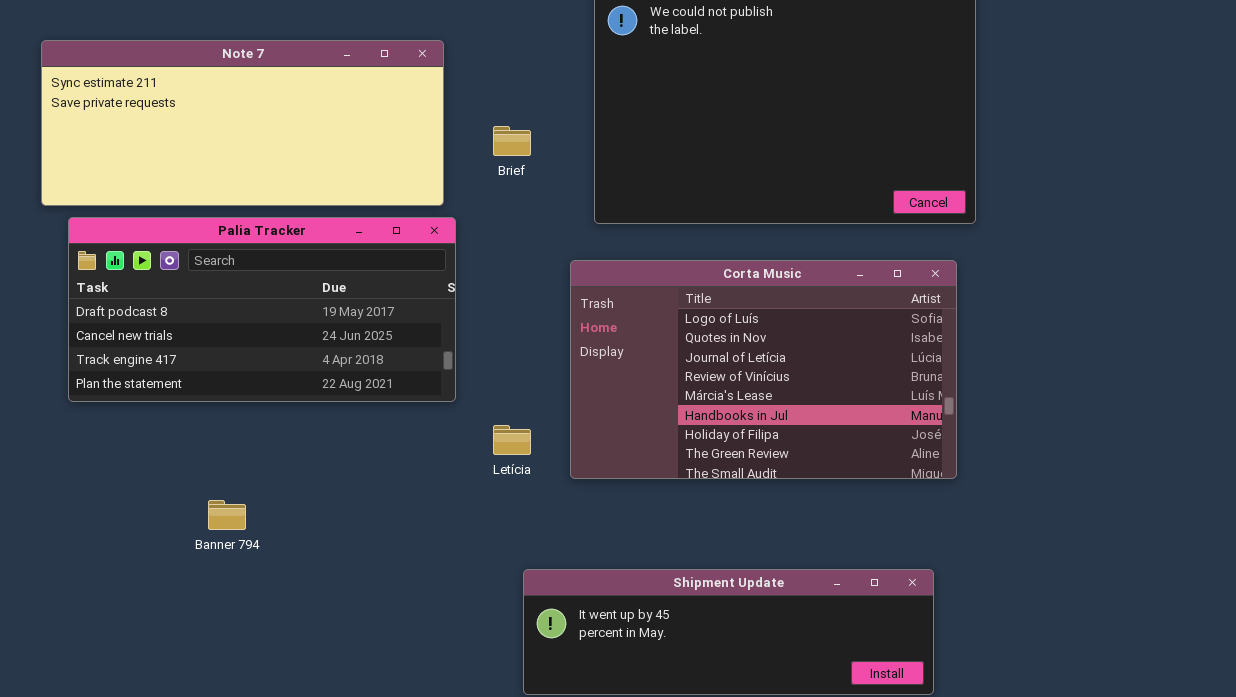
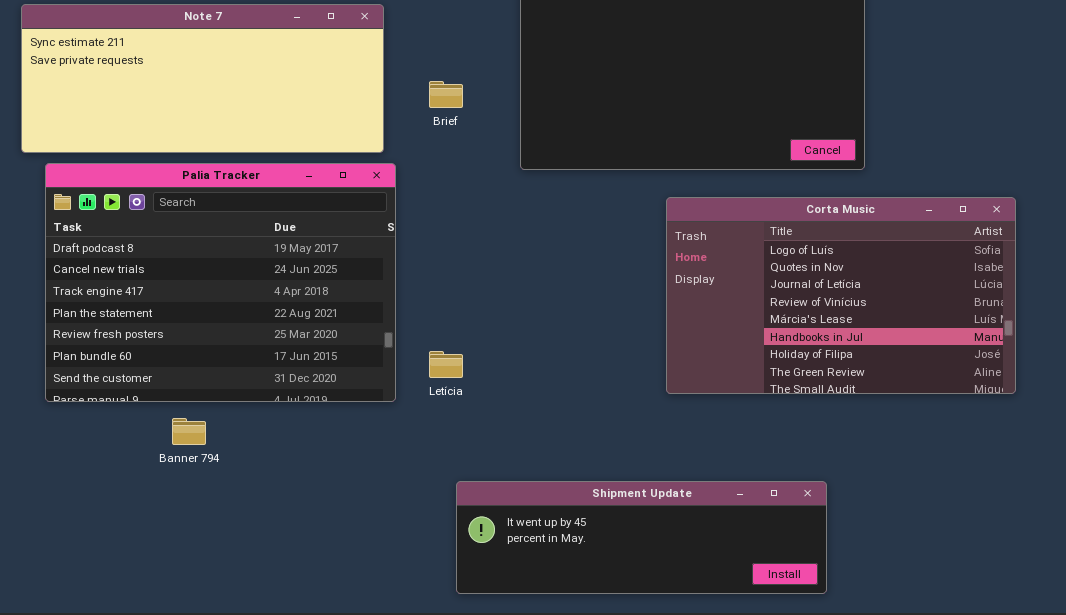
Palia Tracker: [68,217,456,402] -> [45,163,396,402], resized
Corta Music: [570,260,957,479] -> [666,197,1016,394], moved

